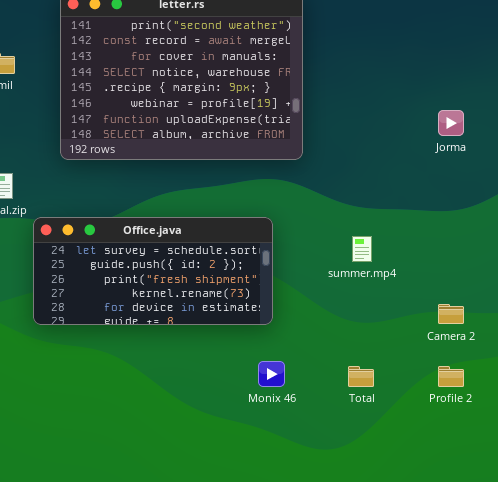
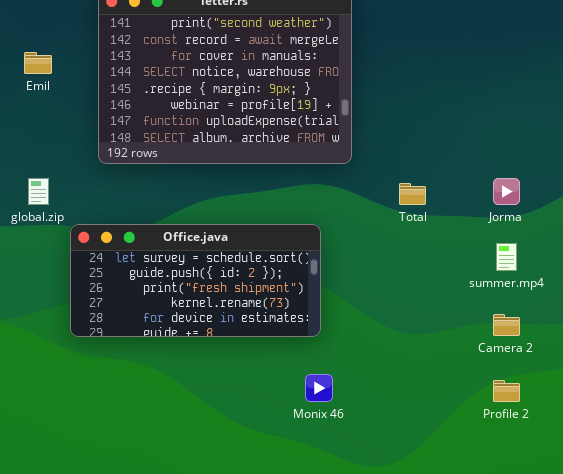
Jorma: [438,110,464,136] -> [493,178,520,205], moved
summer.mp4: [352,236,372,262] -> [496,243,517,271], moved
Total: [348,366,374,387] -> [399,183,426,205], moved

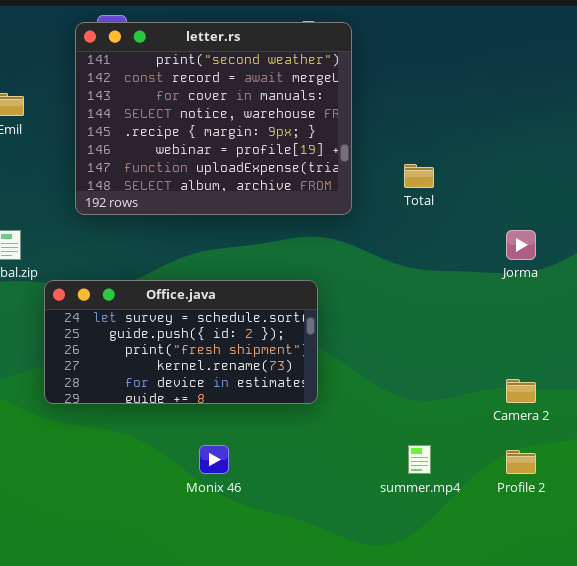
Total: [399,183,426,205] -> [404,164,434,188], moved
summer.mp4: [496,243,517,271] -> [408,445,431,474], moved
Monix 46: [305,374,333,402] -> [199,445,229,474], moved

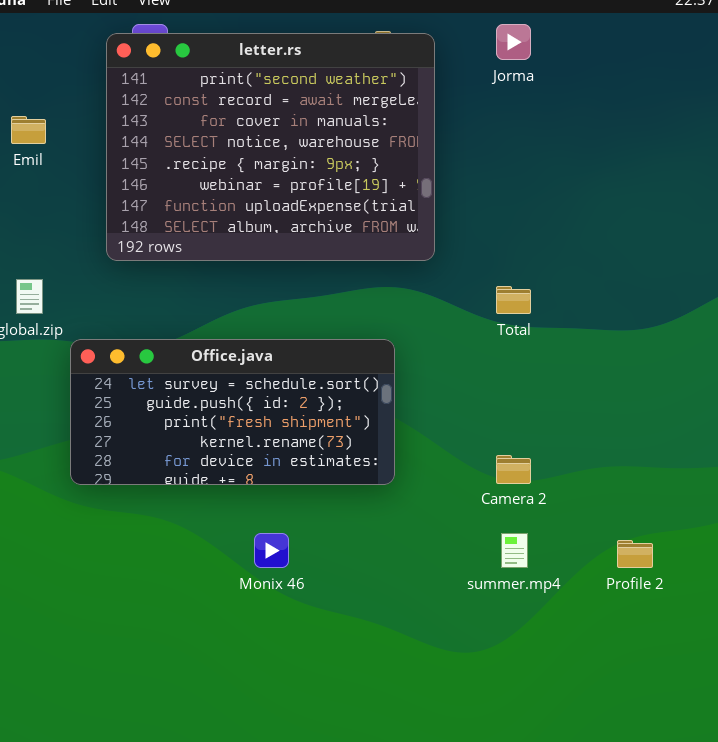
Total: [404,164,434,188] -> [496,286,531,314], moved
Jorma: [506,230,536,260] -> [496,24,531,60], moved
Camera 2: [506,379,536,403] -> [496,455,531,484], moved

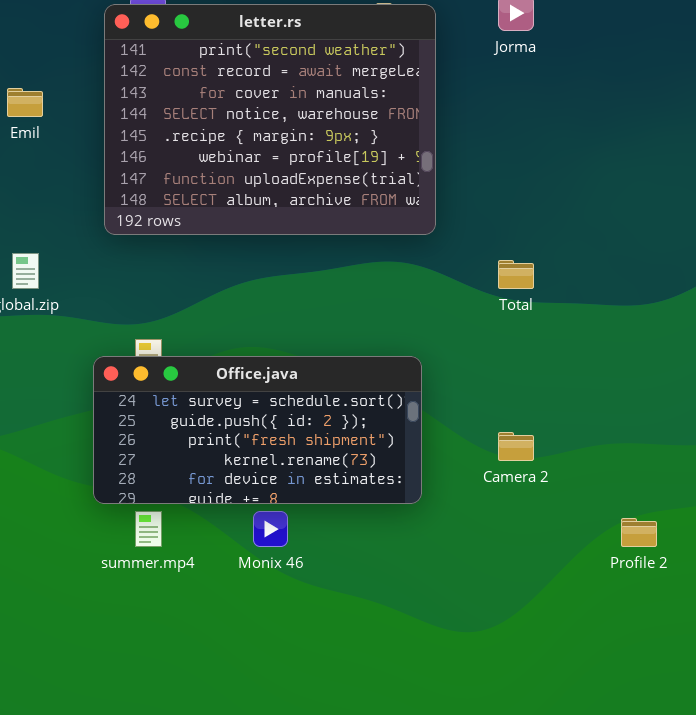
Office.java: [70,339,395,485] -> [93,356,422,504], moved
summer.mp4: [501,533,528,568] -> [135,511,162,547], moved

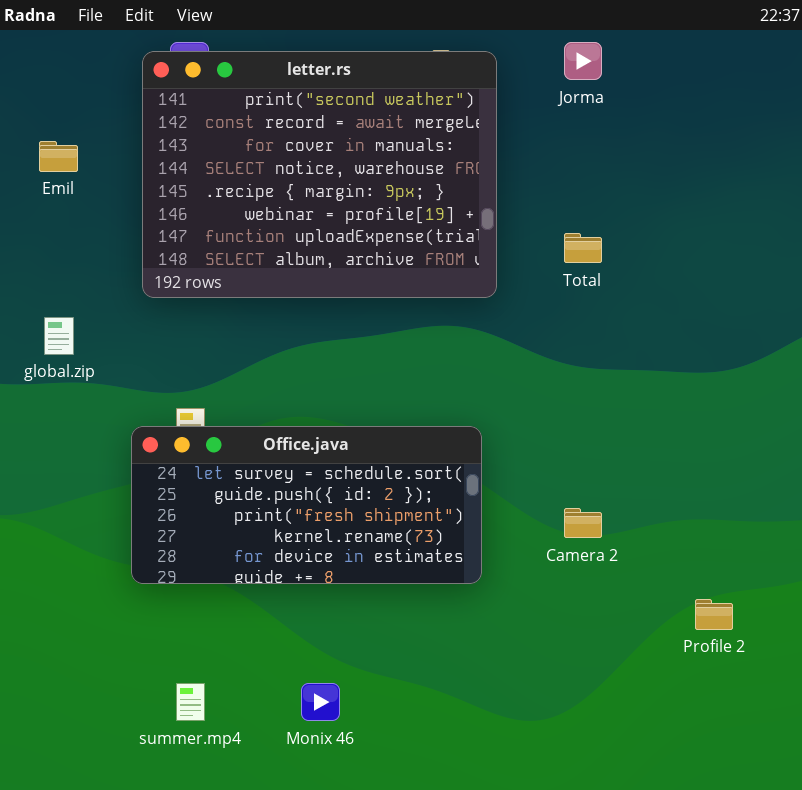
Total: [498,260,534,289] -> [564,233,602,263], moved
summer.mp4: [135,511,162,547] -> [176,683,205,721], moved
Monix 46: [253,511,288,547] -> [301,683,340,721], moved

